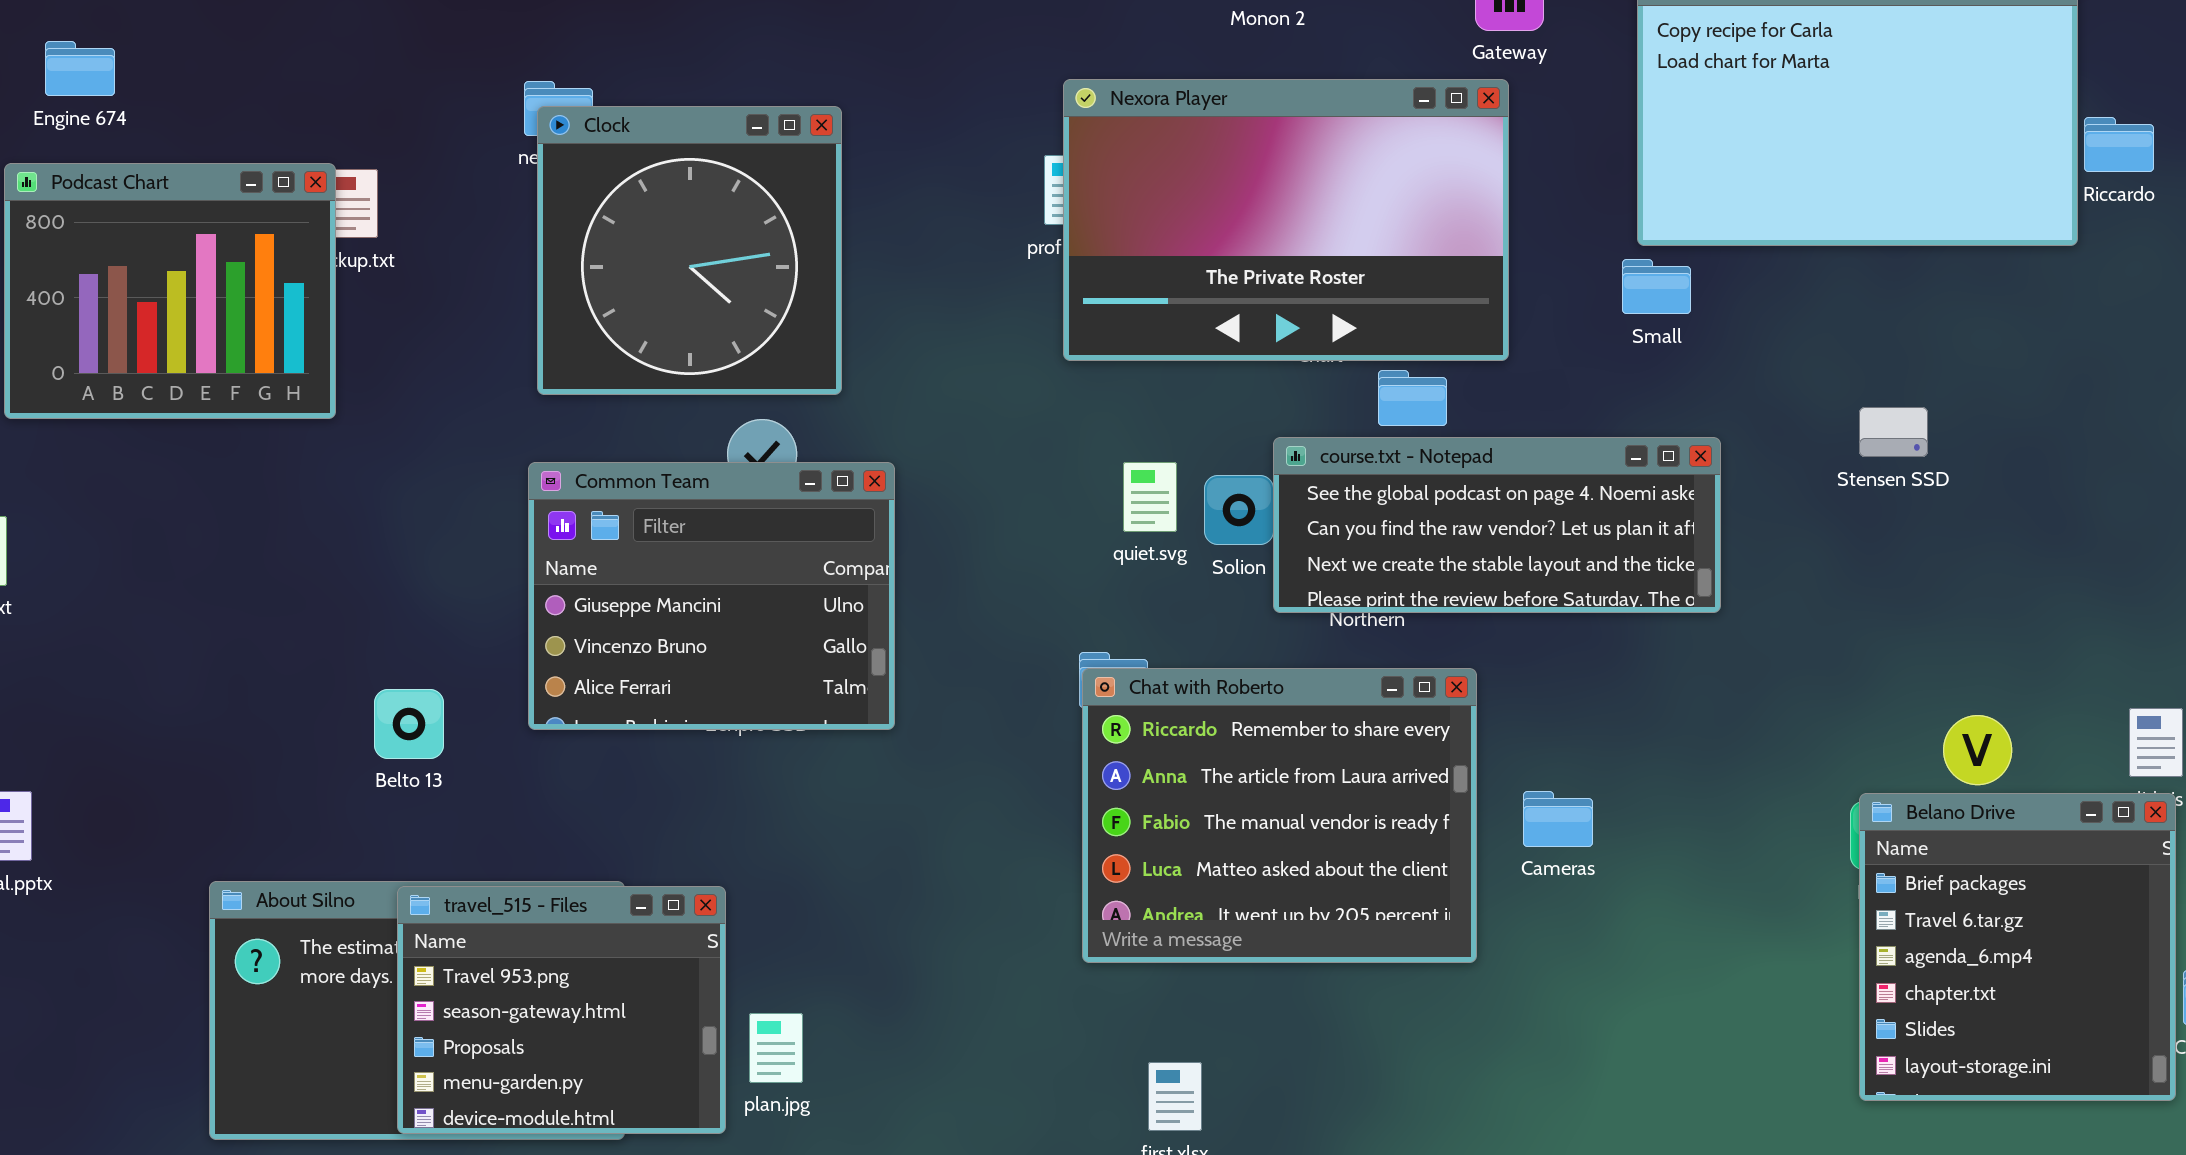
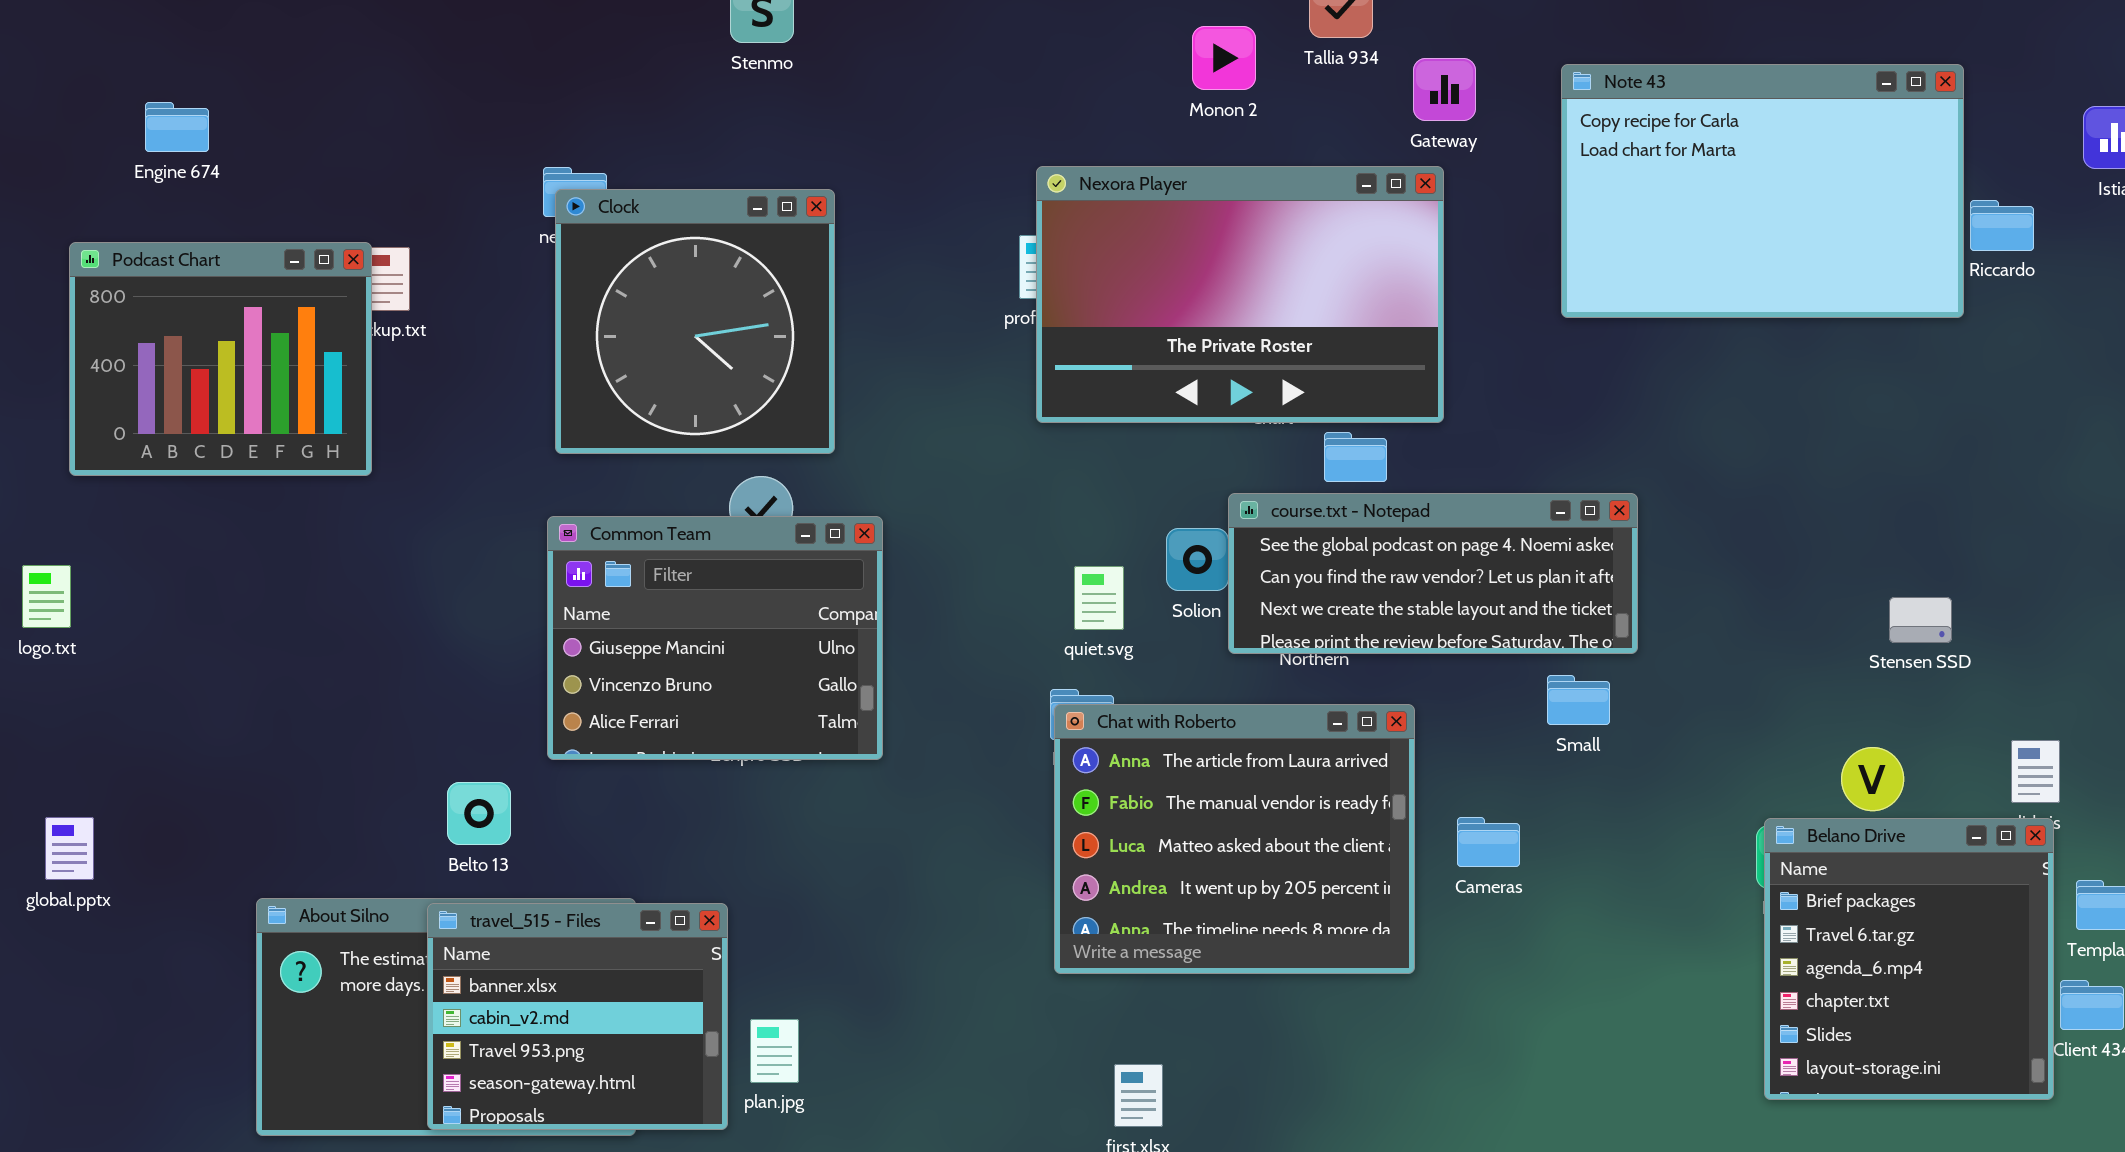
Engine 674: [45,41,115,96] -> [145,102,209,152], moved
Small: [1622,259,1691,314] -> [1547,675,1610,725], moved
Stensen SSD: [1859,407,1928,457] -> [1889,597,1952,643], moved
quiet.svg: [1123,462,1177,532] -> [1074,566,1124,630], moved
Chat with Roberto: [1082,668,1477,963] -> [1054,704,1415,974], scrolled down 1 row
Belto 13: [374,689,444,759] -> [447,782,511,845], moved
travel_515 - Files: [397,886,726,1134] -> [427,903,728,1130], scrolled up 2 rows

